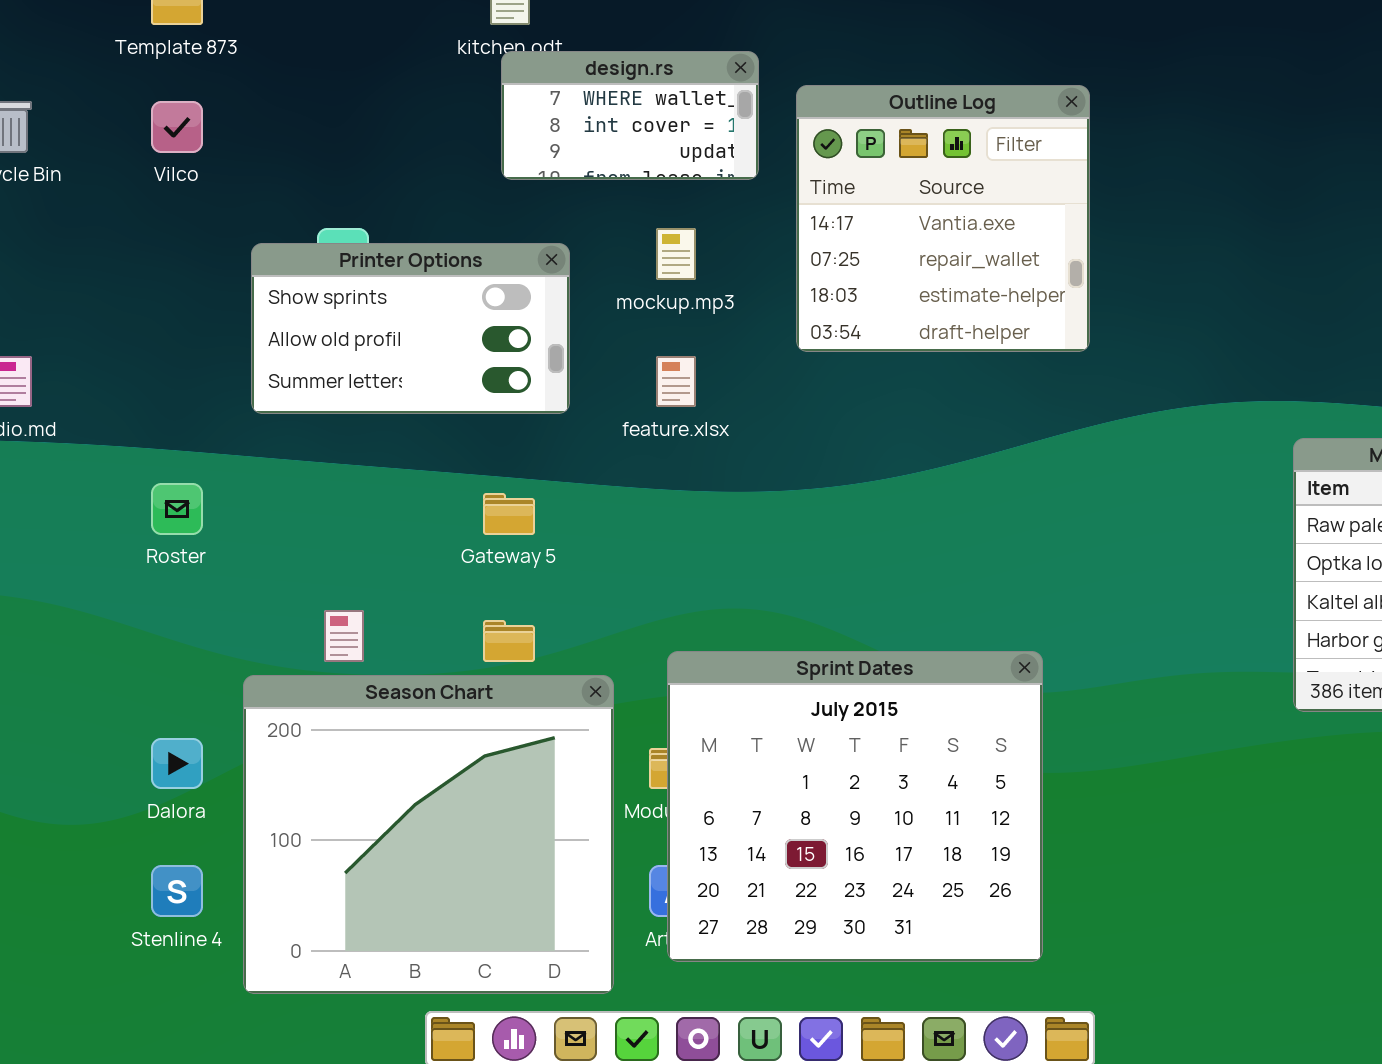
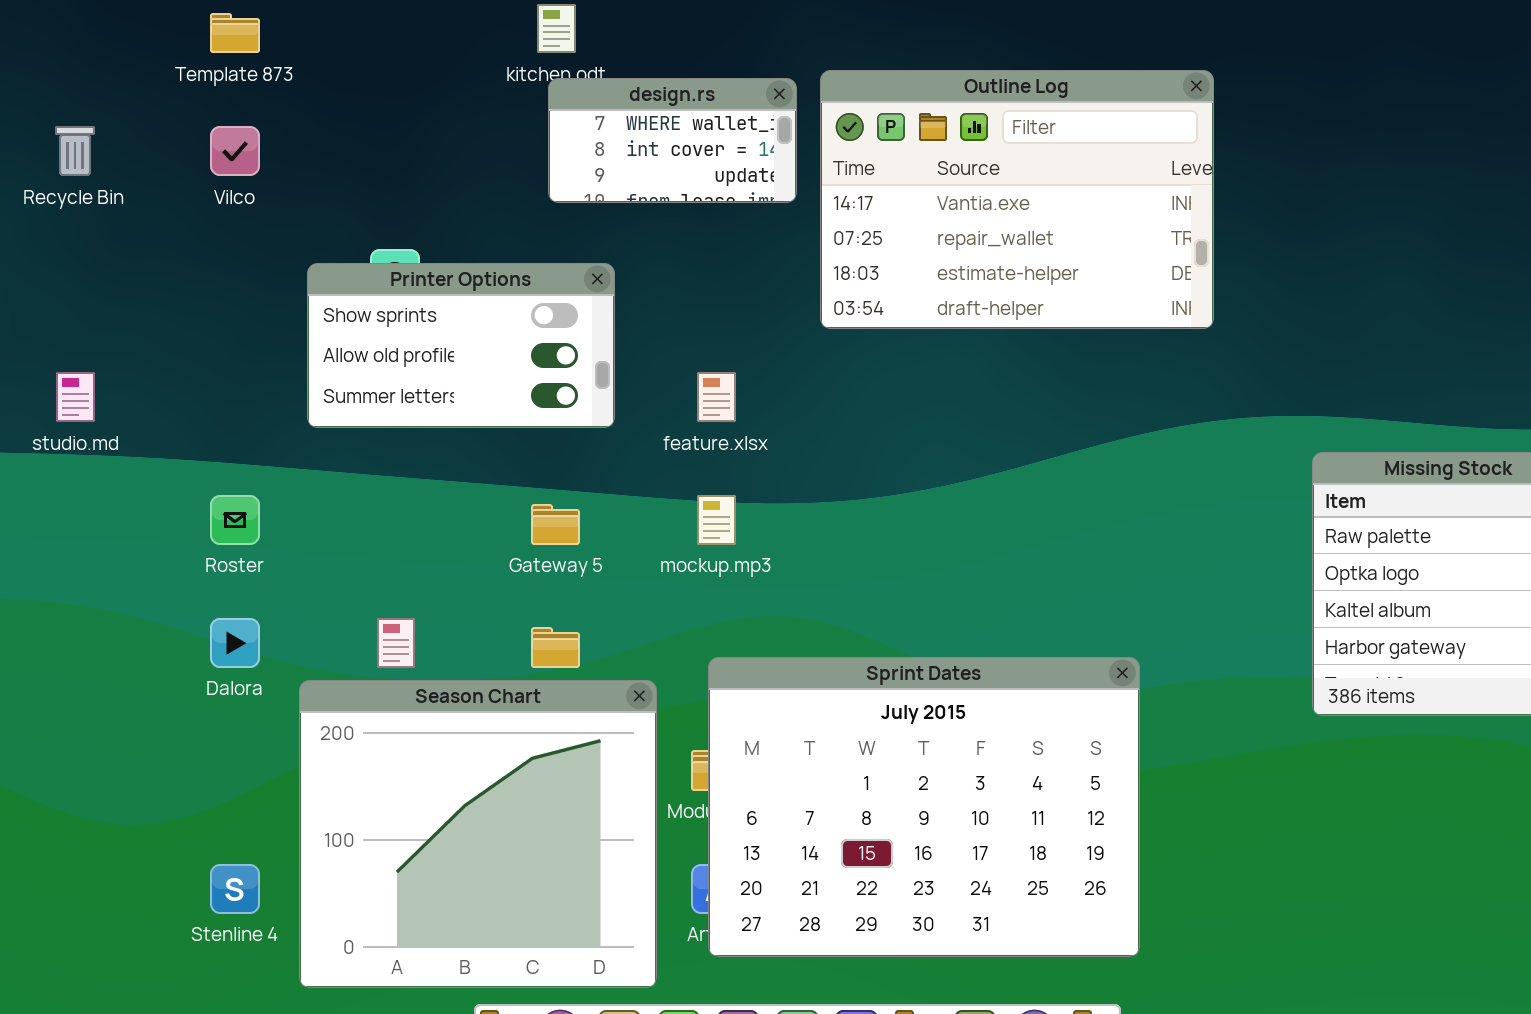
Outline Log: [796,85,1090,352] -> [820,70,1214,329], moved, resized
mockup.mp3: [656,228,696,280] -> [697,495,736,545], moved
Sprint Dates: [667,651,1043,962] -> [708,657,1140,957], resized
Dalora: [151,738,203,789] -> [210,618,260,668], moved

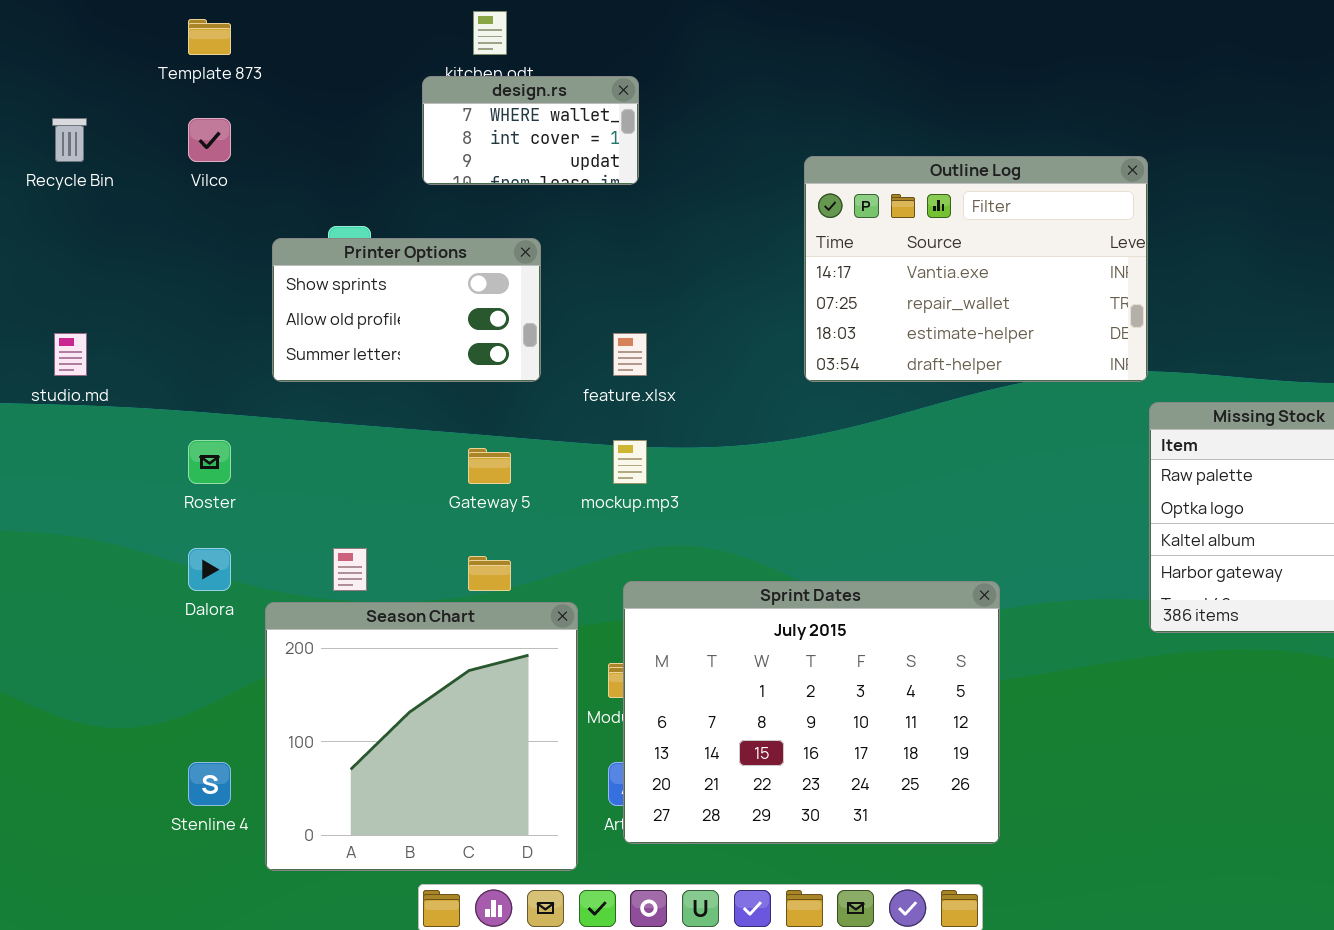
Outline Log: [820,70,1214,329] -> [804,156,1148,382], moved
design.rs: [548,78,797,203] -> [422,76,639,185], moved

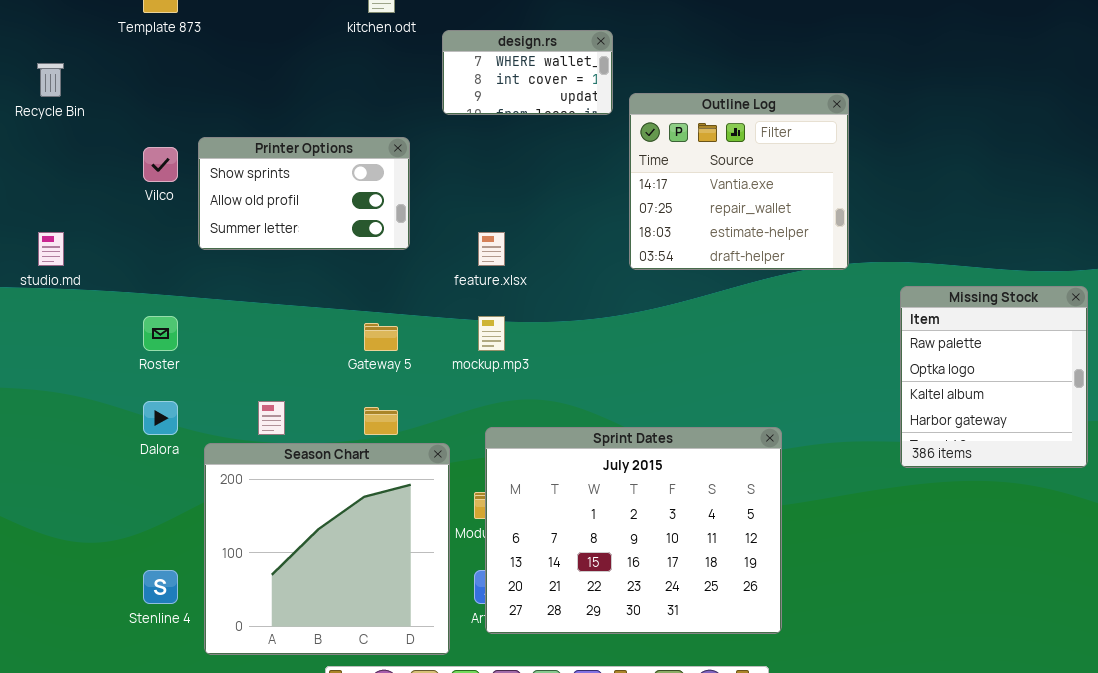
design.rs: [422,76,639,185] -> [442,30,613,115], moved
Vilco: [188,118,231,162] -> [143,147,178,182], moved
Outline Log: [804,156,1148,382] -> [629,93,849,270], resized
Printer Options: [272,238,541,382] -> [198,137,410,250], moved

